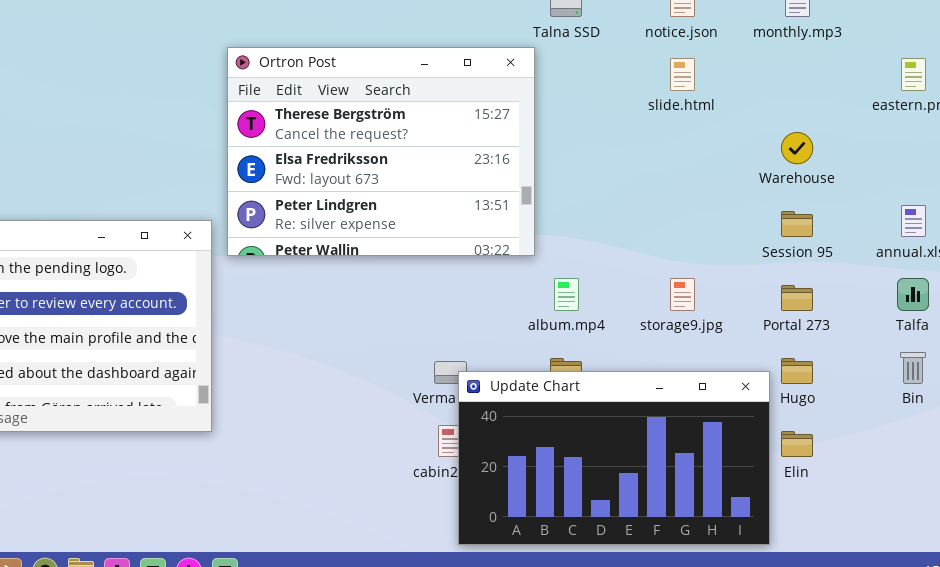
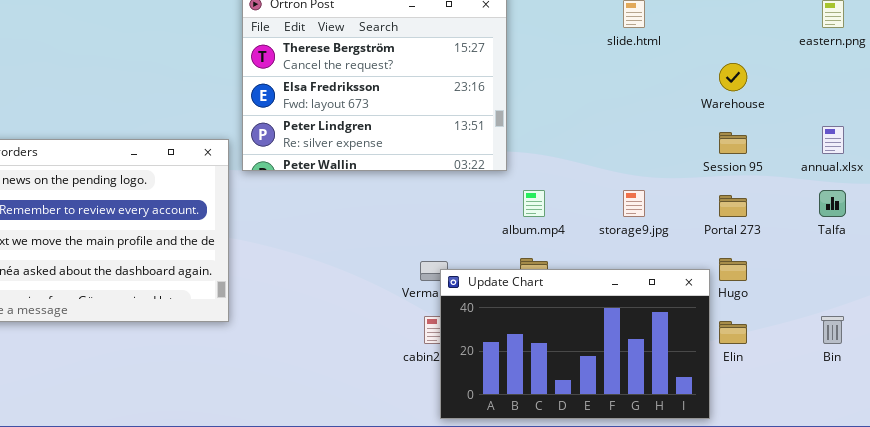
Bin: [900,352,926,384] -> [821,316,844,344], moved

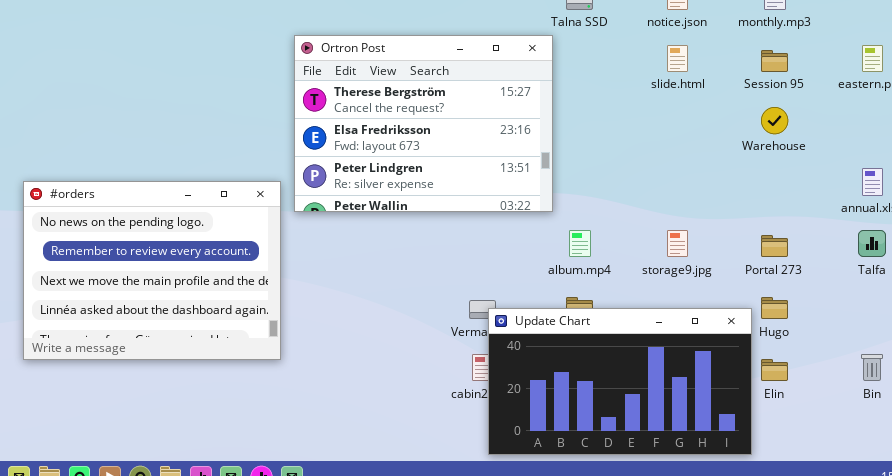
Session 95: [719,132,747,154] -> [761,50,788,72], moved

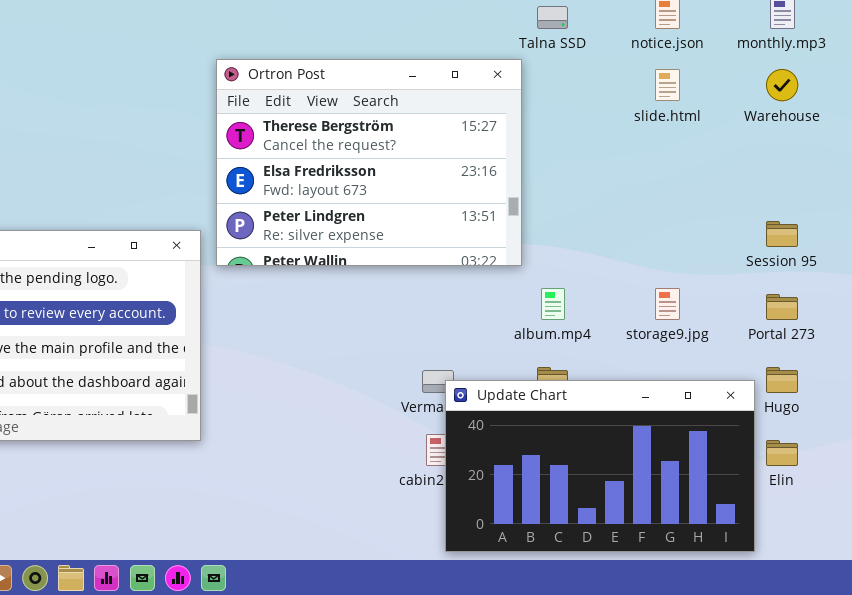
Session 95: [761,50,788,72] -> [766,221,798,247], moved
Warehouse: [761,107,788,134] -> [766,69,798,101], moved

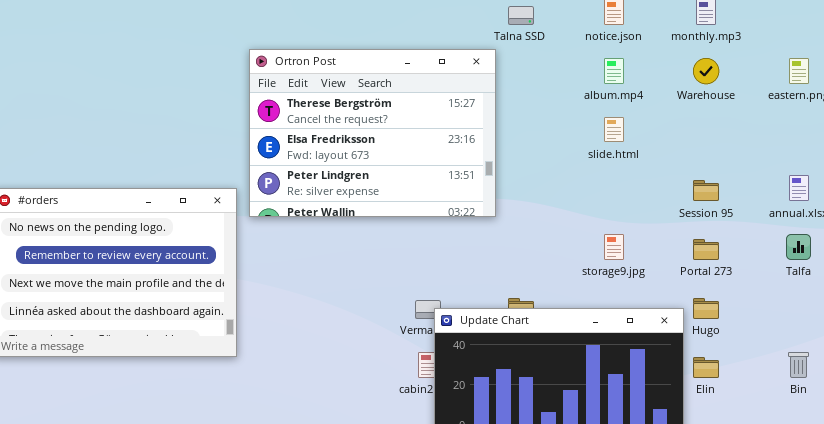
slide.html: [655,69,680,101] -> [604,117,624,142], moved
album.mp4: [541,288,565,320] -> [604,58,624,84], moved

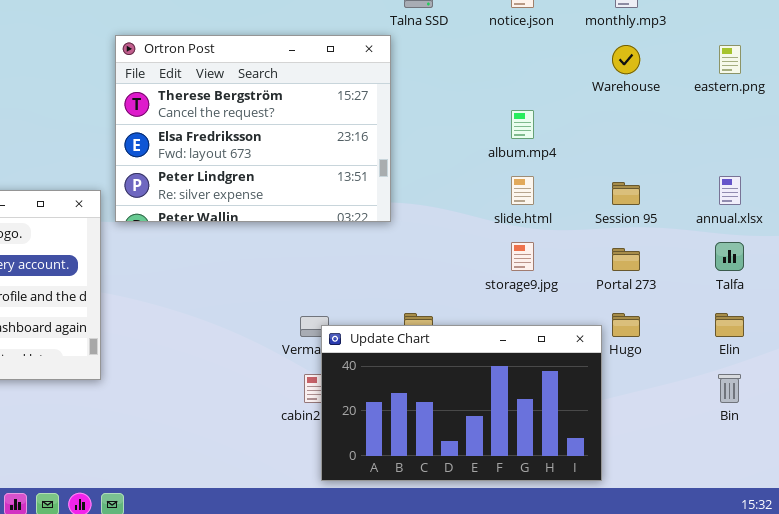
album.mp4: [604,58,624,84] -> [511,110,534,139], moved
slide.html: [604,117,624,142] -> [511,176,534,205], moved
Elin: [693,357,719,378] -> [715,313,744,337], moved

